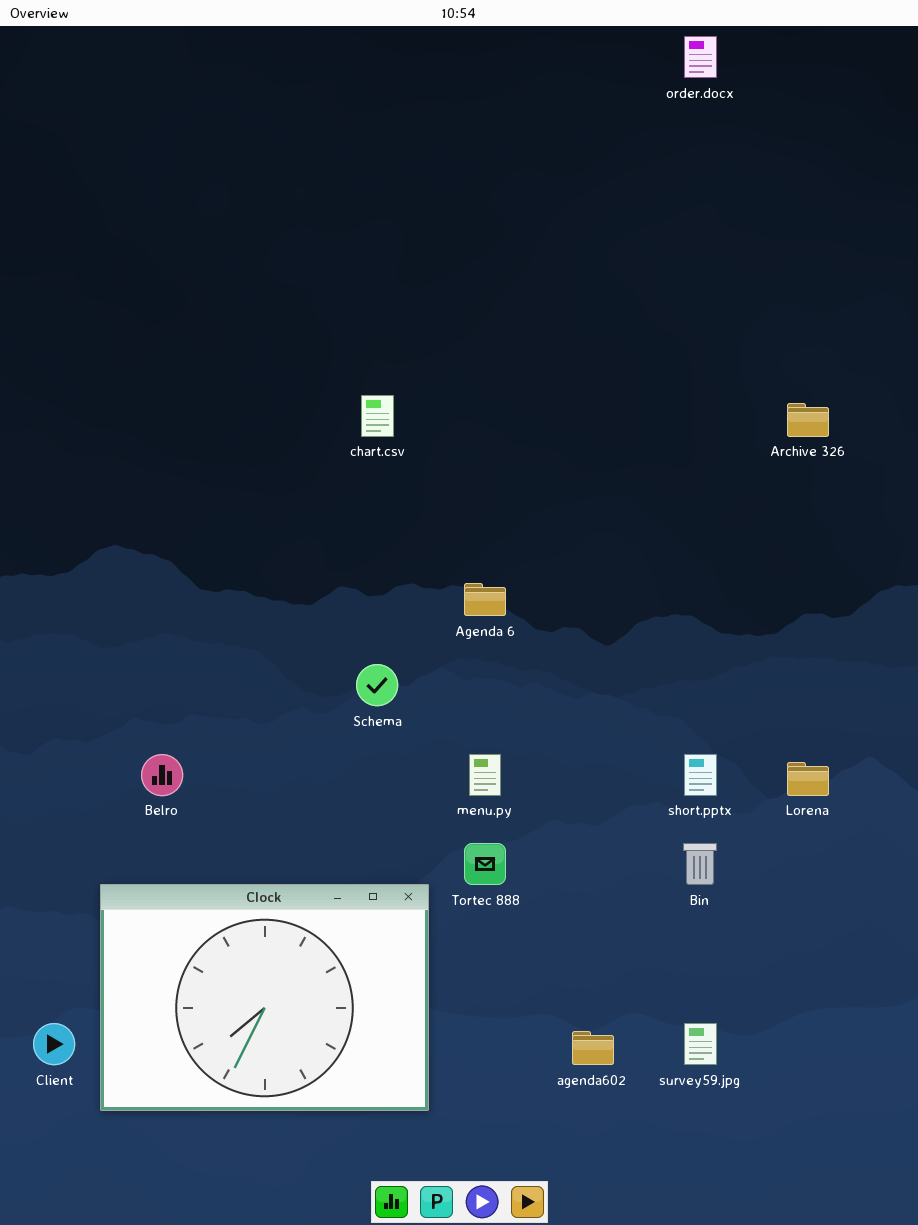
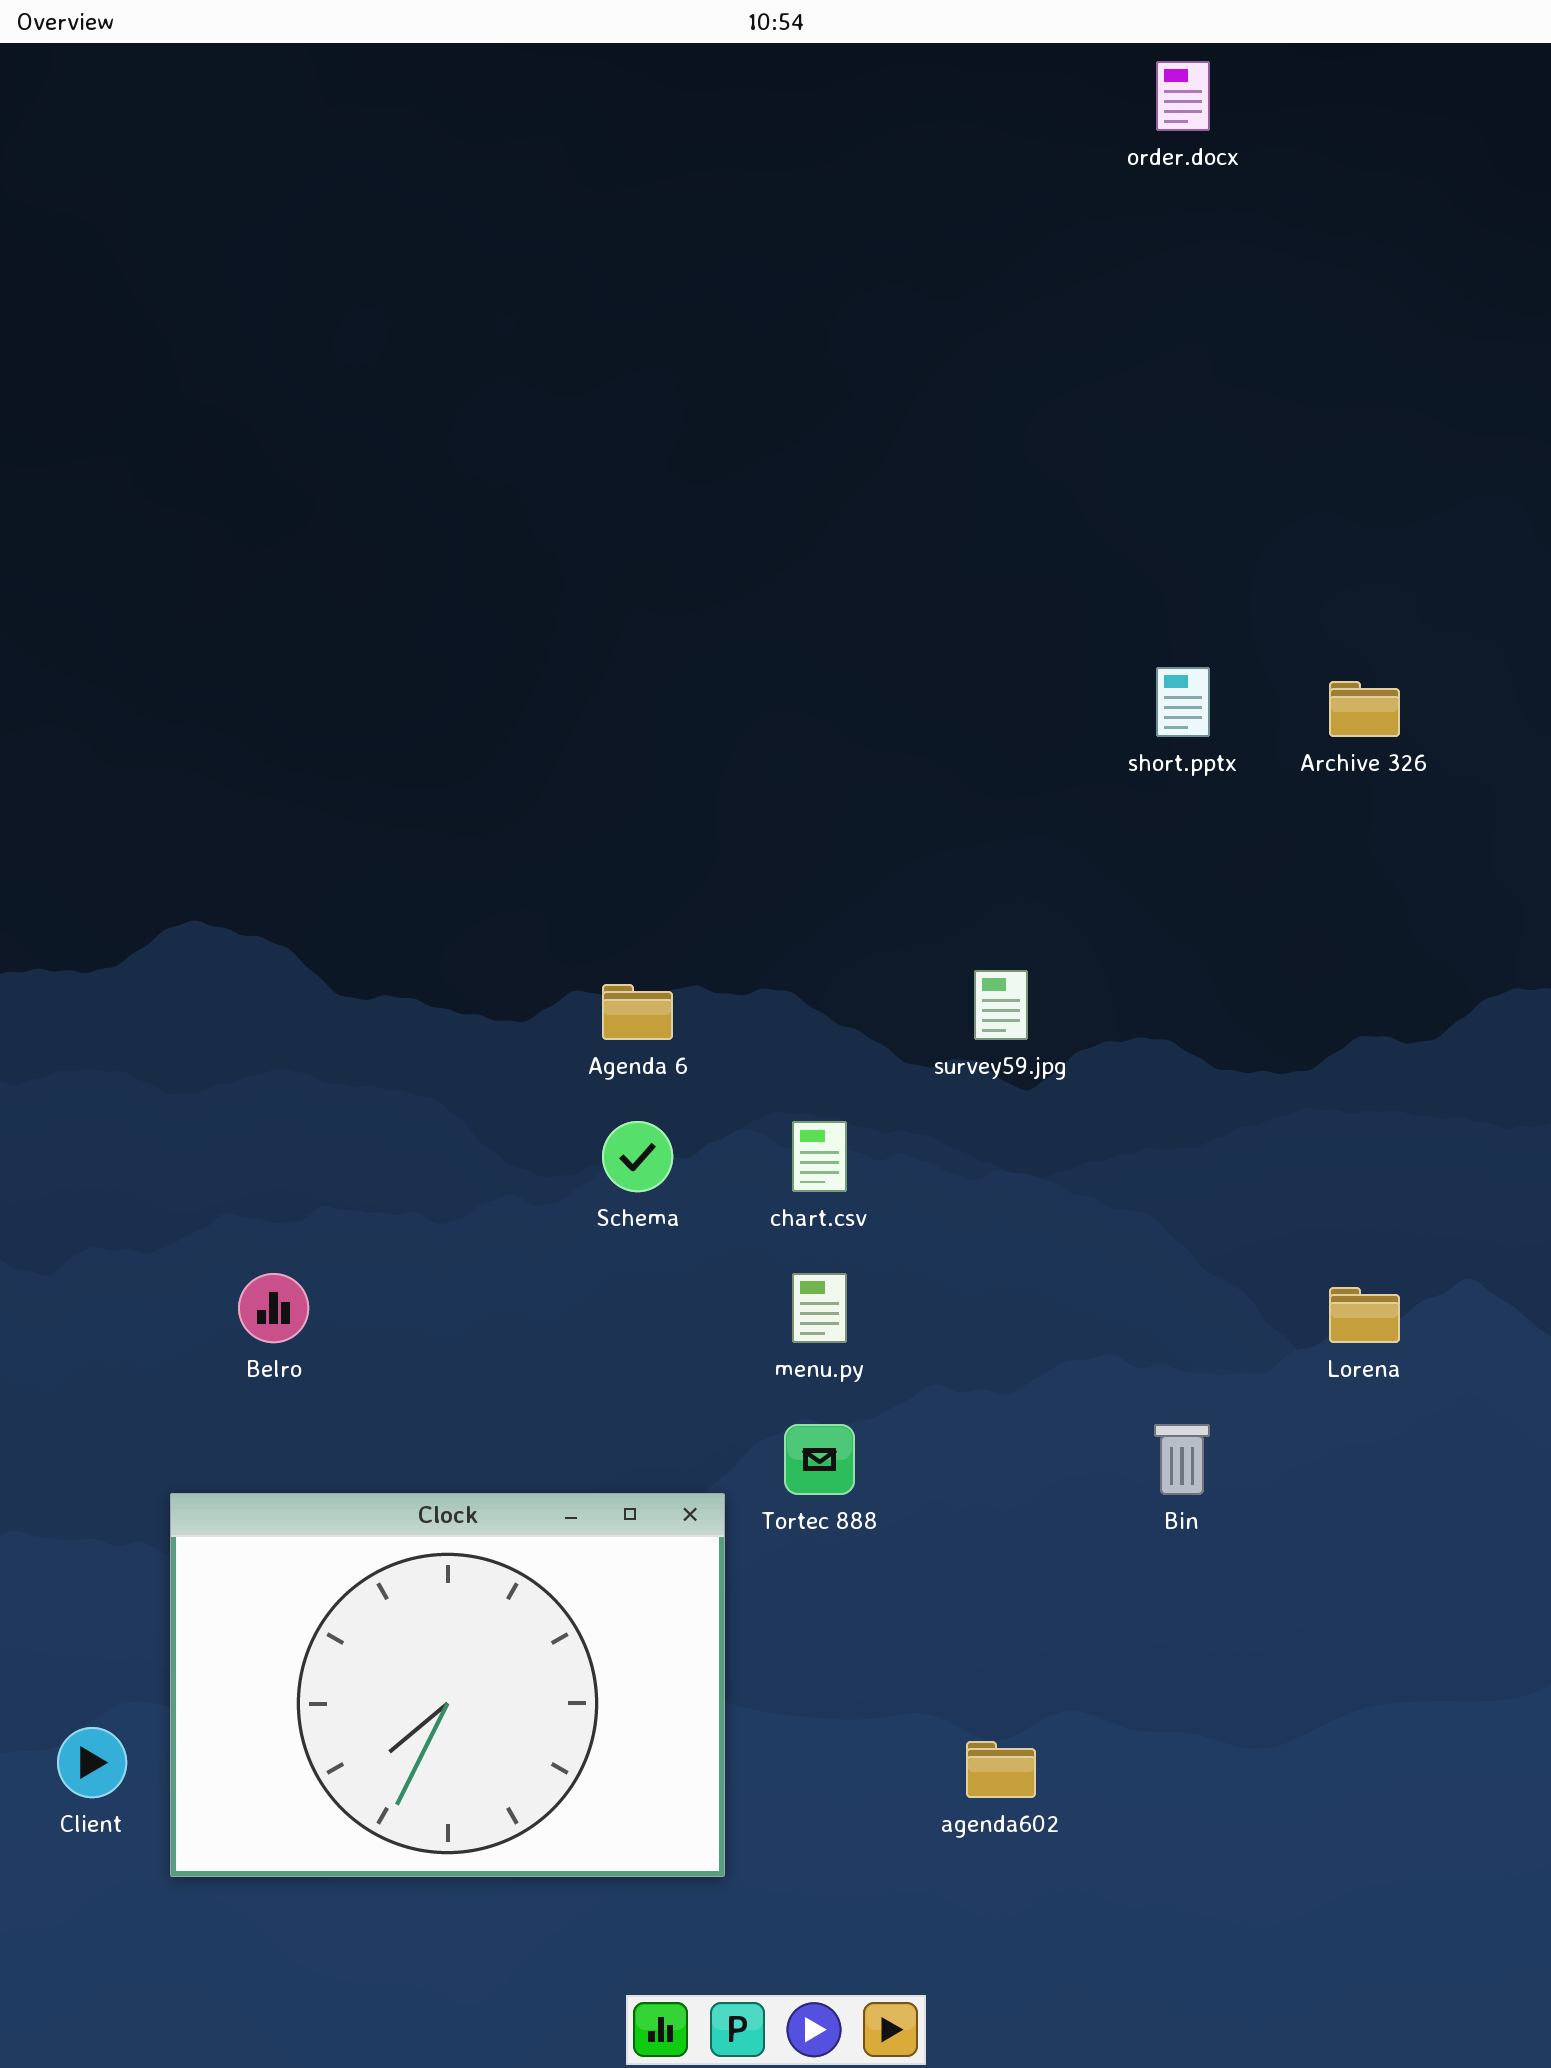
chart.csv: [361,395,394,437] -> [792,1121,847,1192], moved
Agenda 6: [464,583,506,616] -> [602,984,673,1040], moved
short.pptx: [684,754,717,796] -> [1156,667,1210,737], moved
survey59.jpg: [684,1023,717,1065] -> [974,970,1028,1040], moved

